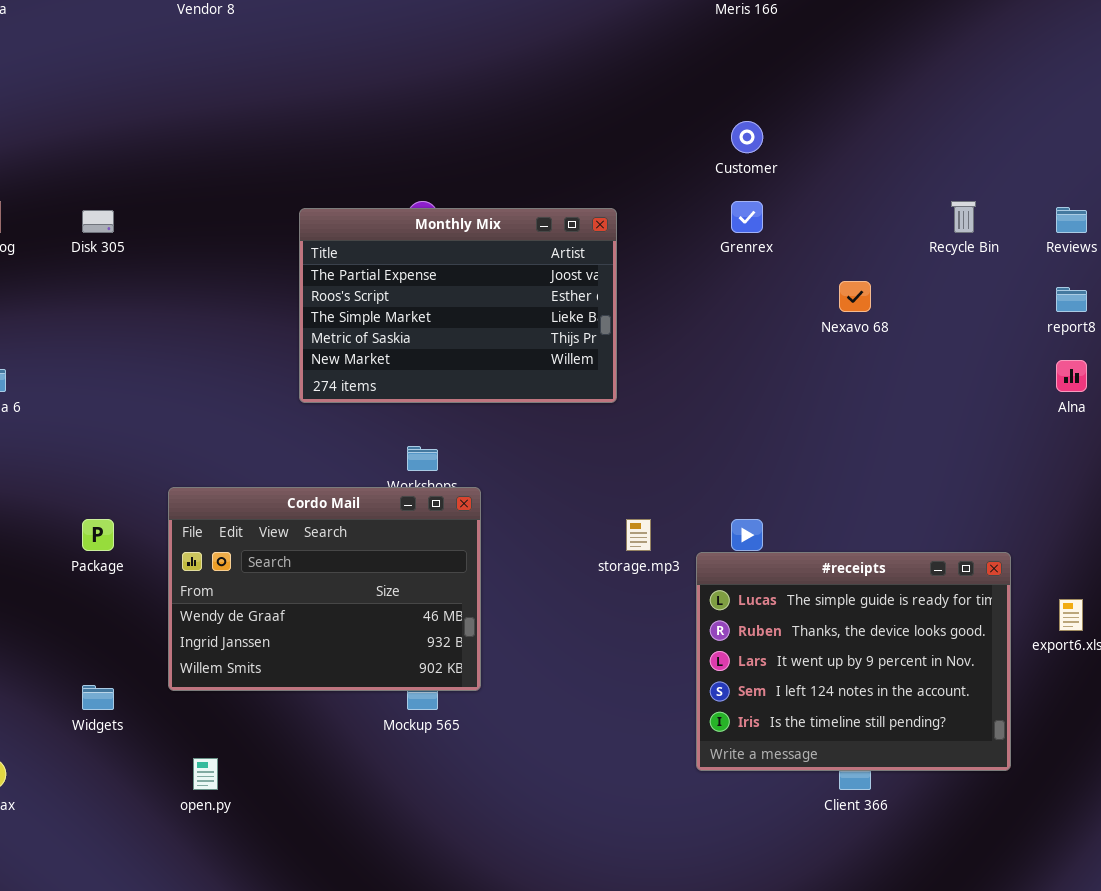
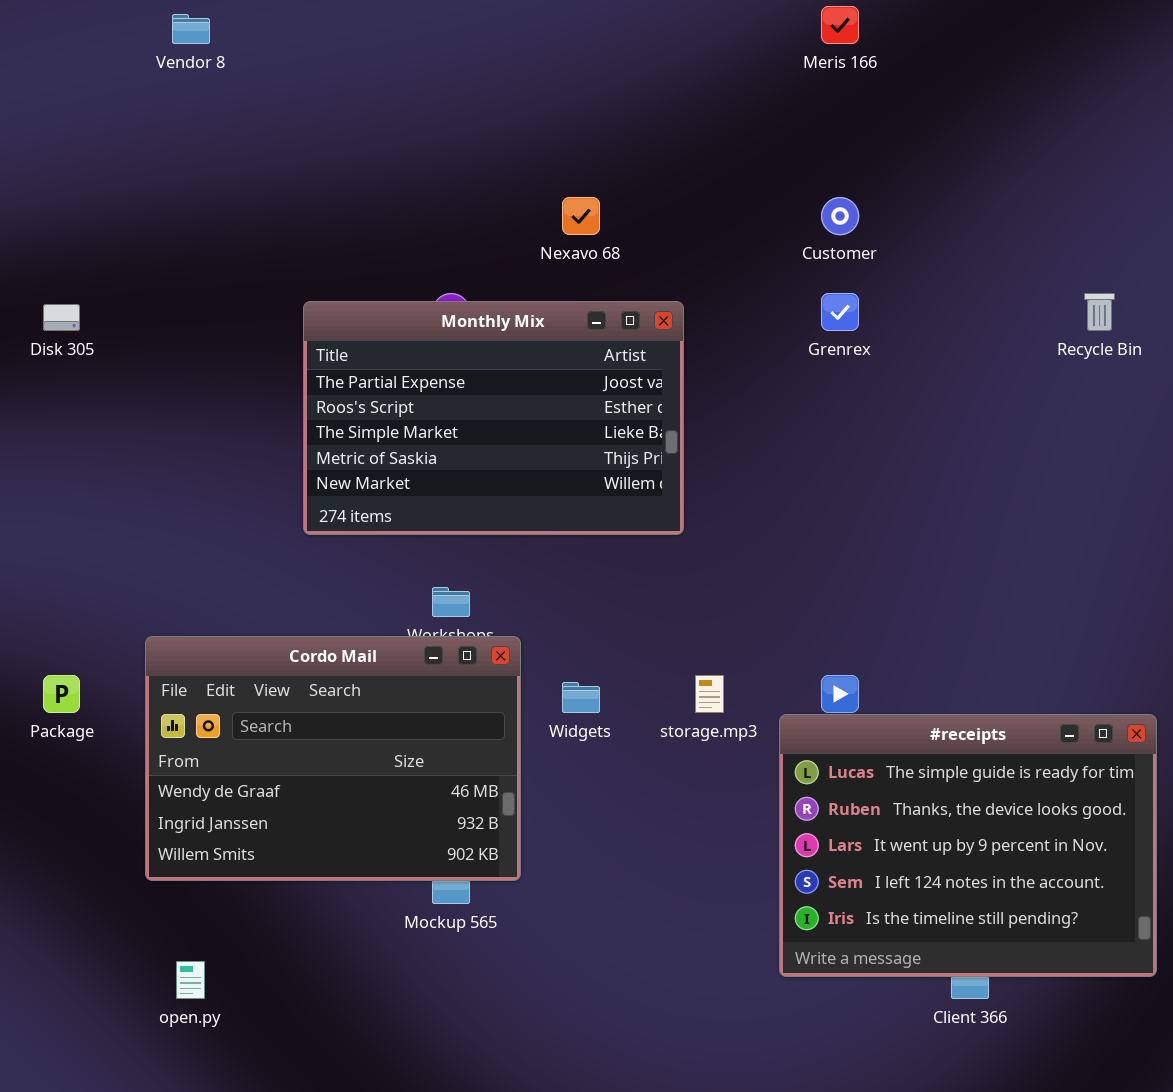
Nexavo 68: [839,281,871,312] -> [562,197,600,235], moved
Widgets: [82,685,114,710] -> [562,682,600,713], moved

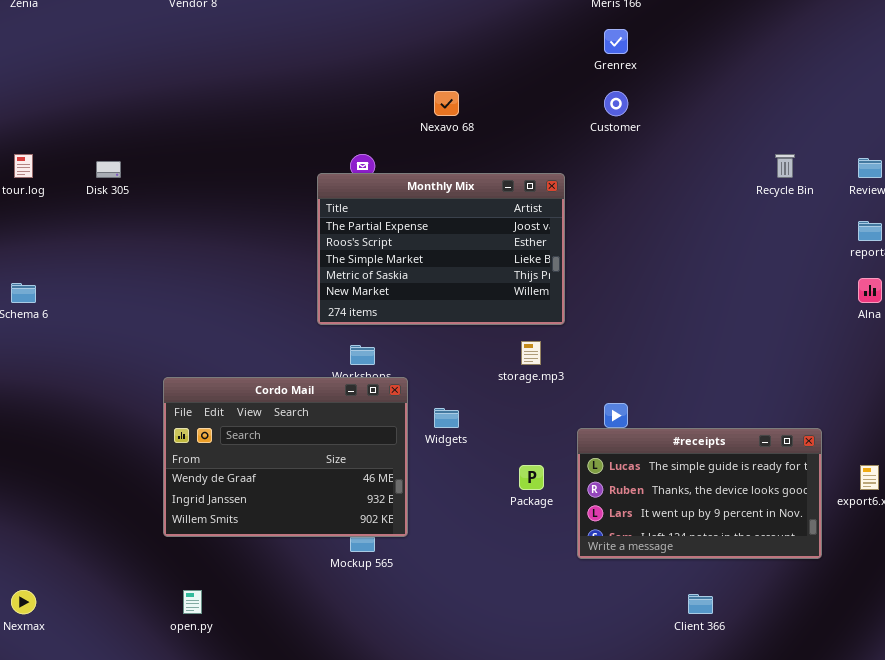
Grenrex: [821,293,859,331] -> [604,29,628,54], moved
Monthly Mix: [303,301,684,535] -> [317,173,565,325], moved
Package: [43,675,80,713] -> [519,465,544,490], moved
storage.mp3: [695,675,724,713] -> [521,341,541,365], moved
#receipts: [779,714,1157,977] -> [577,428,822,559], resized

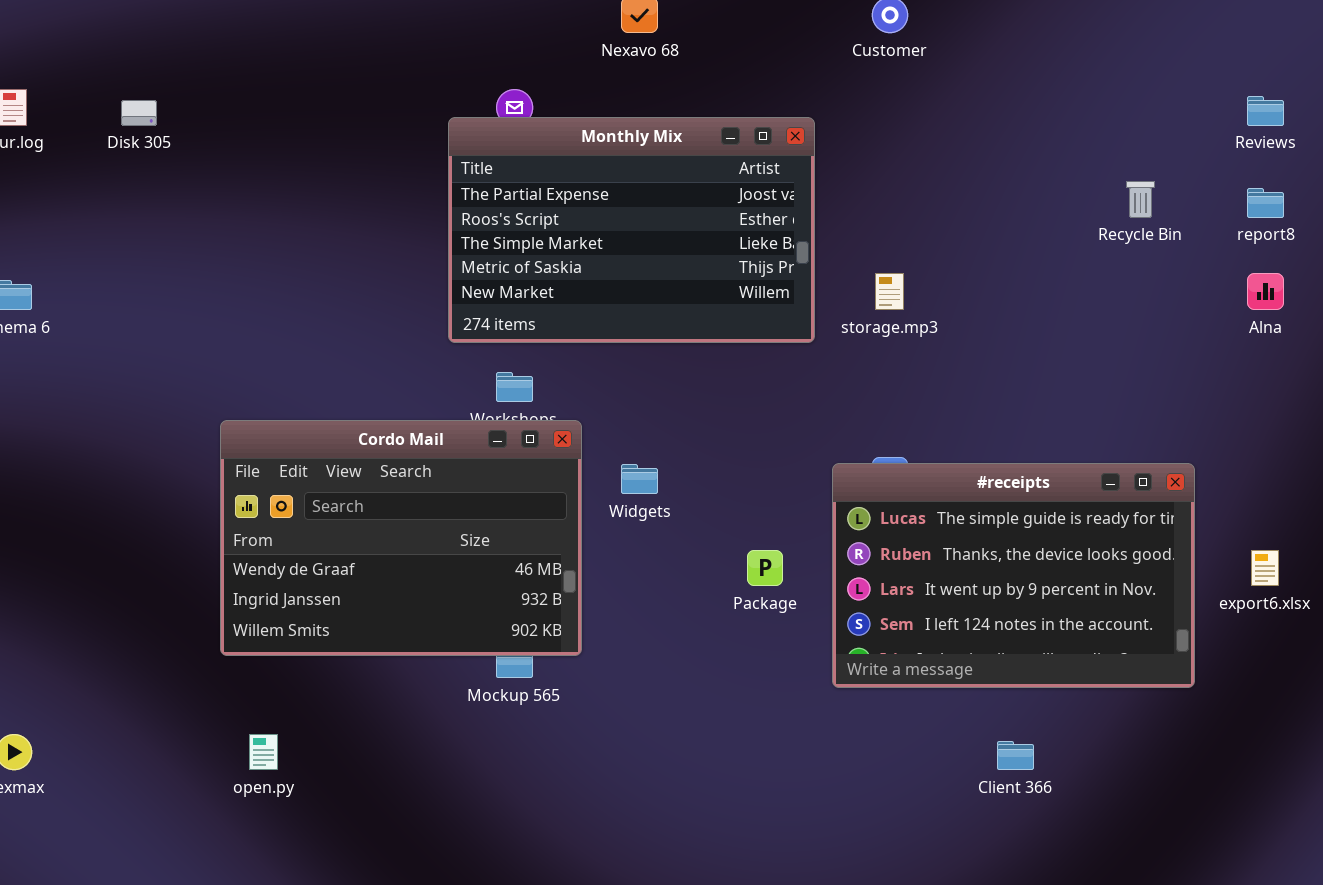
Recycle Bin: [775,154,795,178] -> [1126,181,1155,218], moved
storage.mp3: [521,341,541,365] -> [875,273,904,310], moved
#receipts: [577,428,822,559] -> [832,463,1195,688], resized

